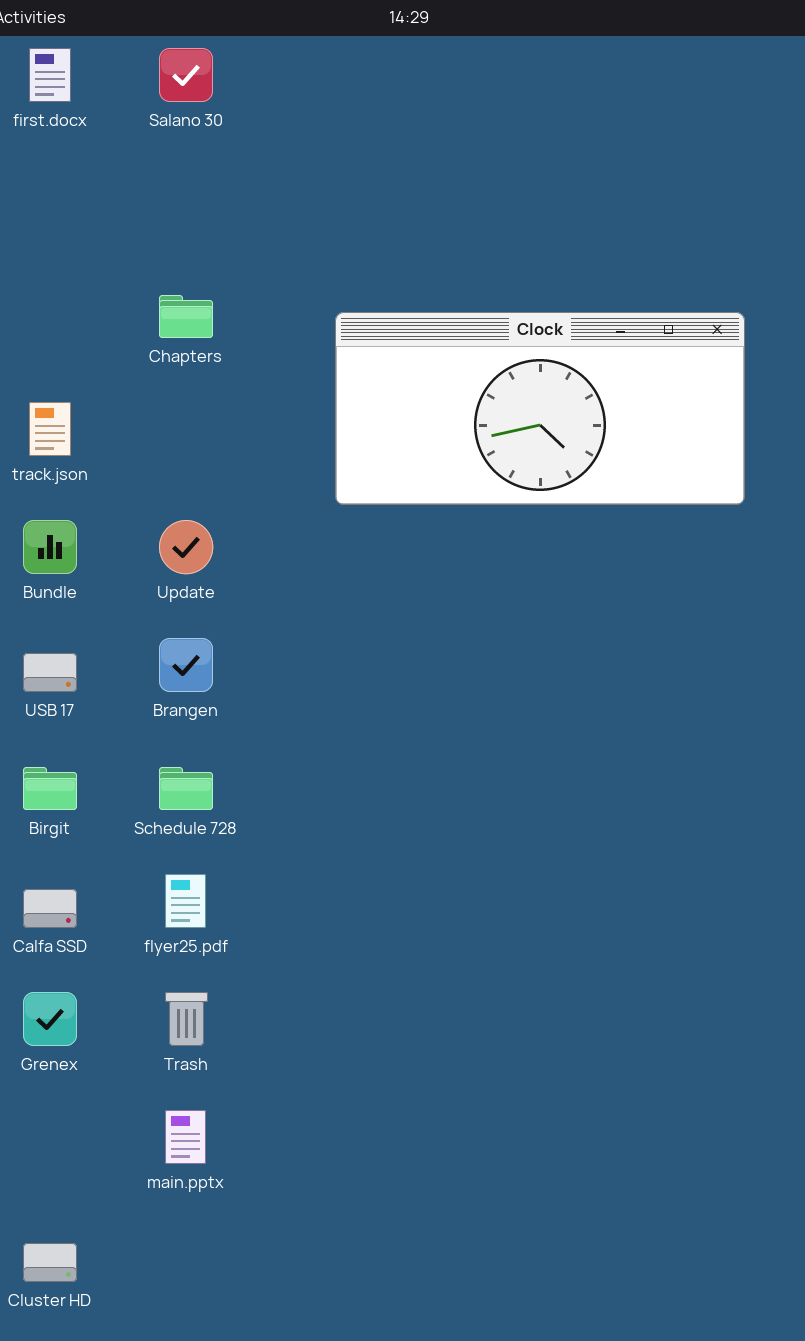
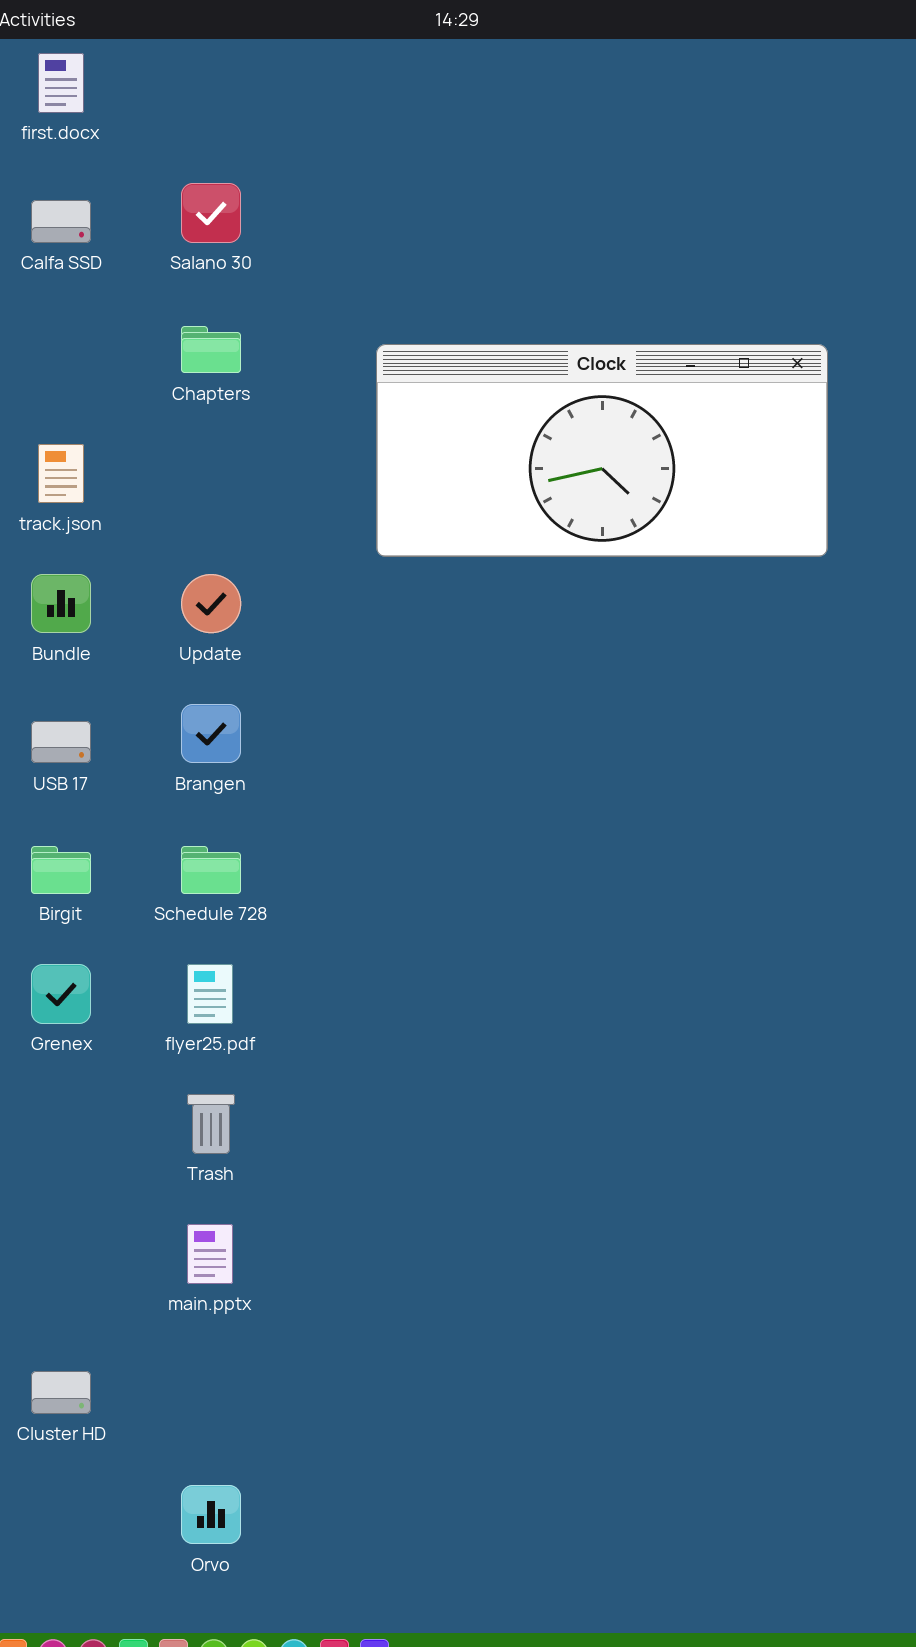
Salano 30: [159,48,213,102] -> [181,183,241,243], moved
Calfa SSD: [23,889,77,928] -> [31,200,91,243], moved
Grenex: [23,992,77,1046] -> [31,964,91,1024], moved

